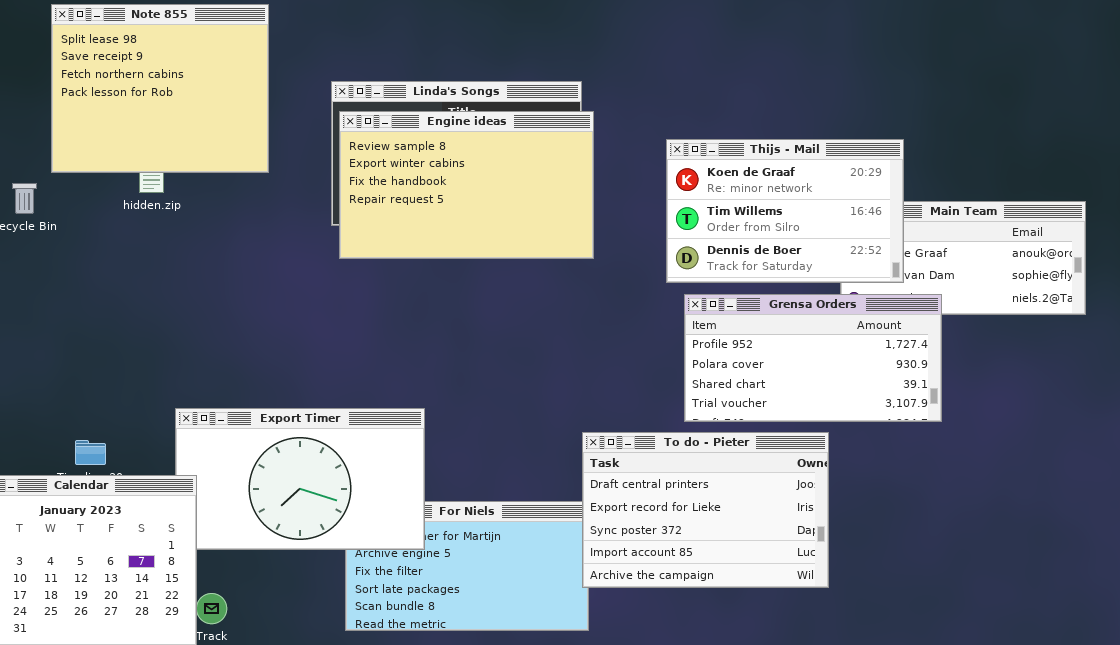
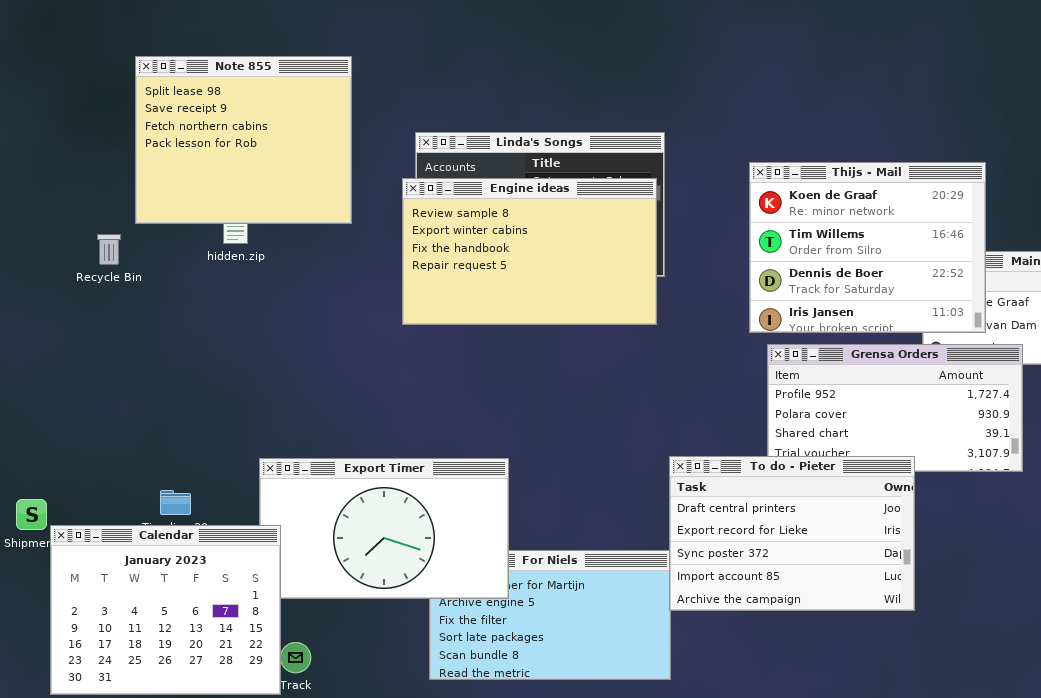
Engine ideas: [339,111,594,259] -> [402,178,657,325], moved
Thijs - Mail: [666,139,904,283] -> [749,162,986,333], resized
To do - Pieter: [582,432,829,588] -> [669,456,915,611], moved

